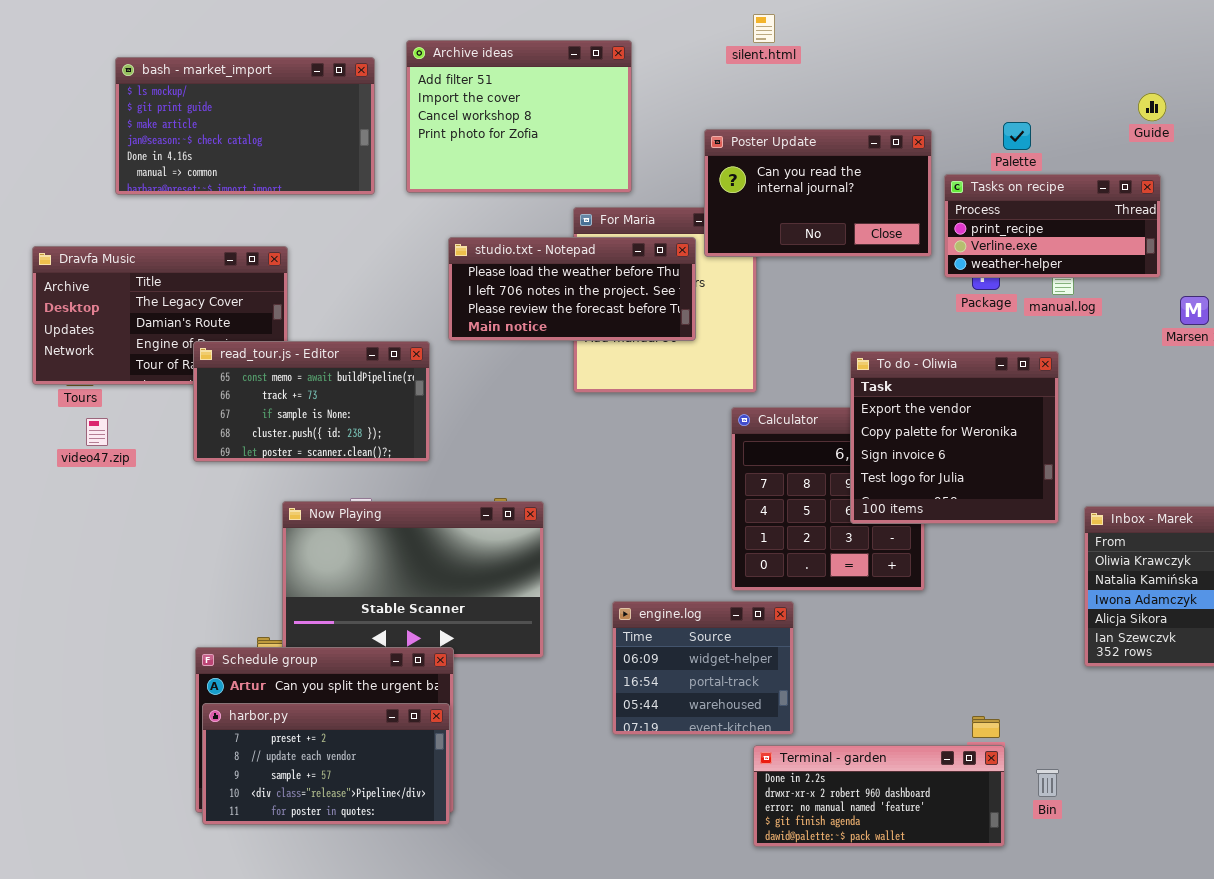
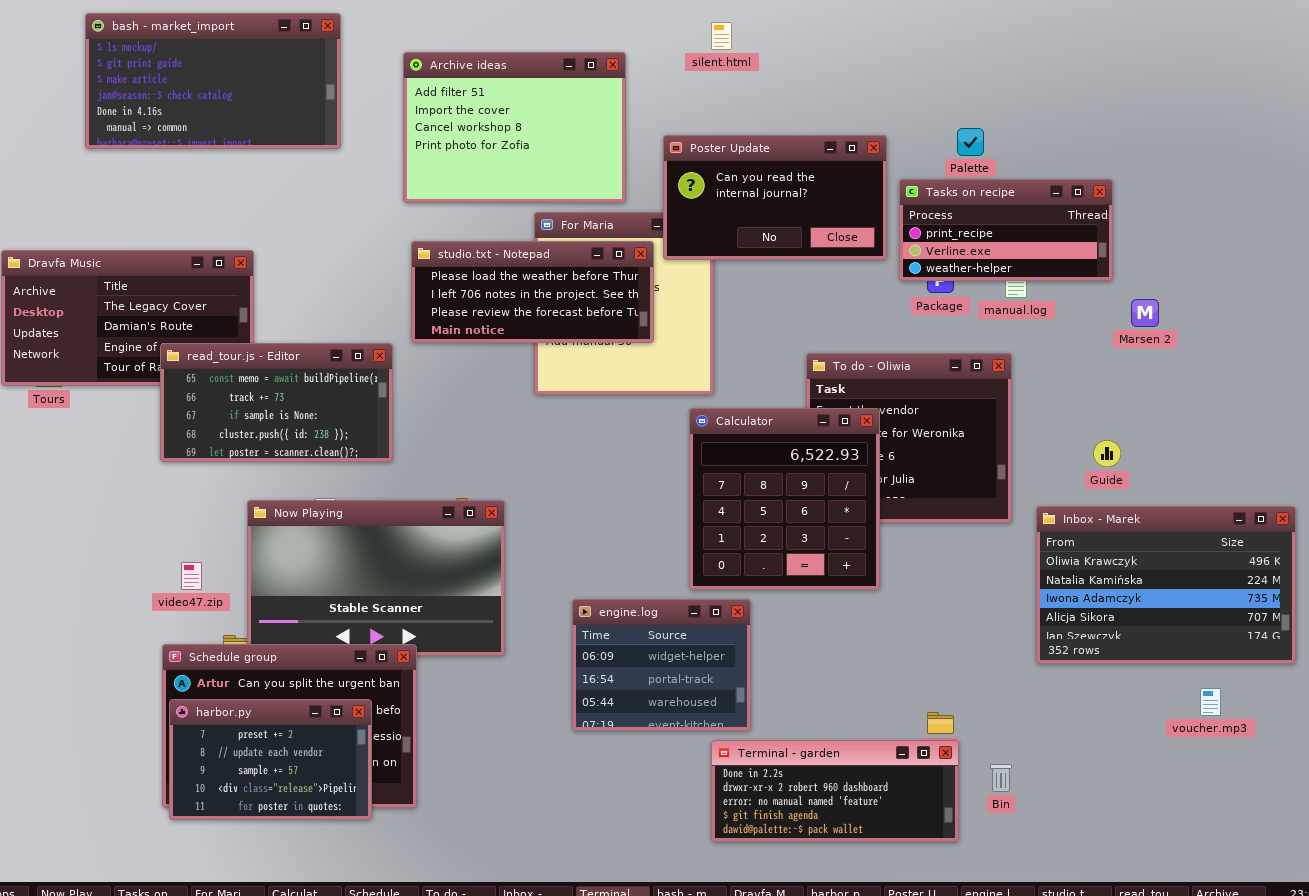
Archive ideas: [406,40,632,193] -> [403,52,626,203], moved
bash - market_import: [115,57,375,195] -> [85,13,341,149], moved
Guide: [1138,93,1166,121] -> [1093,440,1121,467], moved
Calculator: [731,407,925,591] -> [689,408,880,590], raised
video47.zip: [86,418,108,446] -> [181,562,202,590], moved
harbor.py: [202,703,450,825] -> [169,699,372,820], resized

